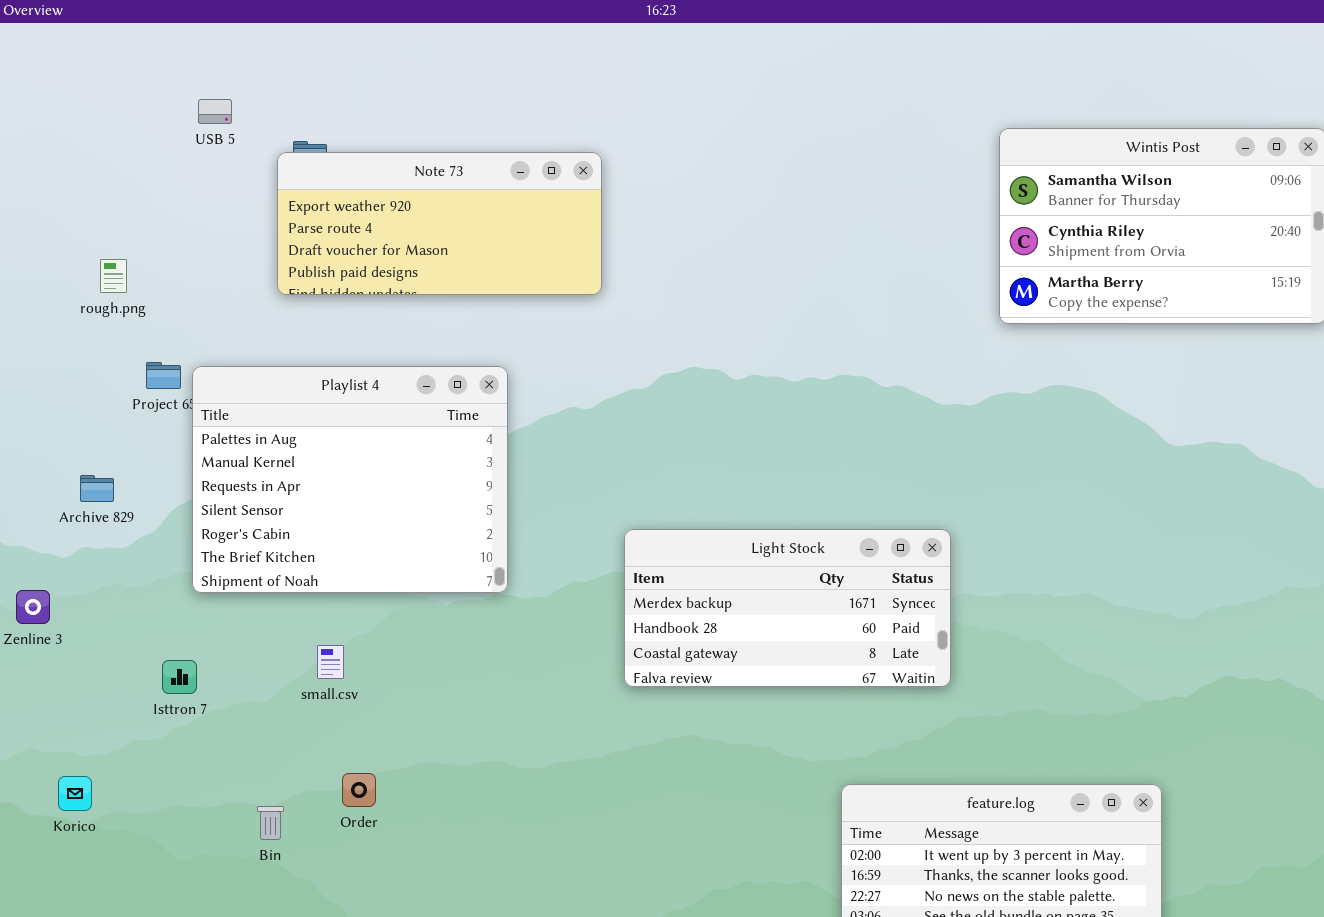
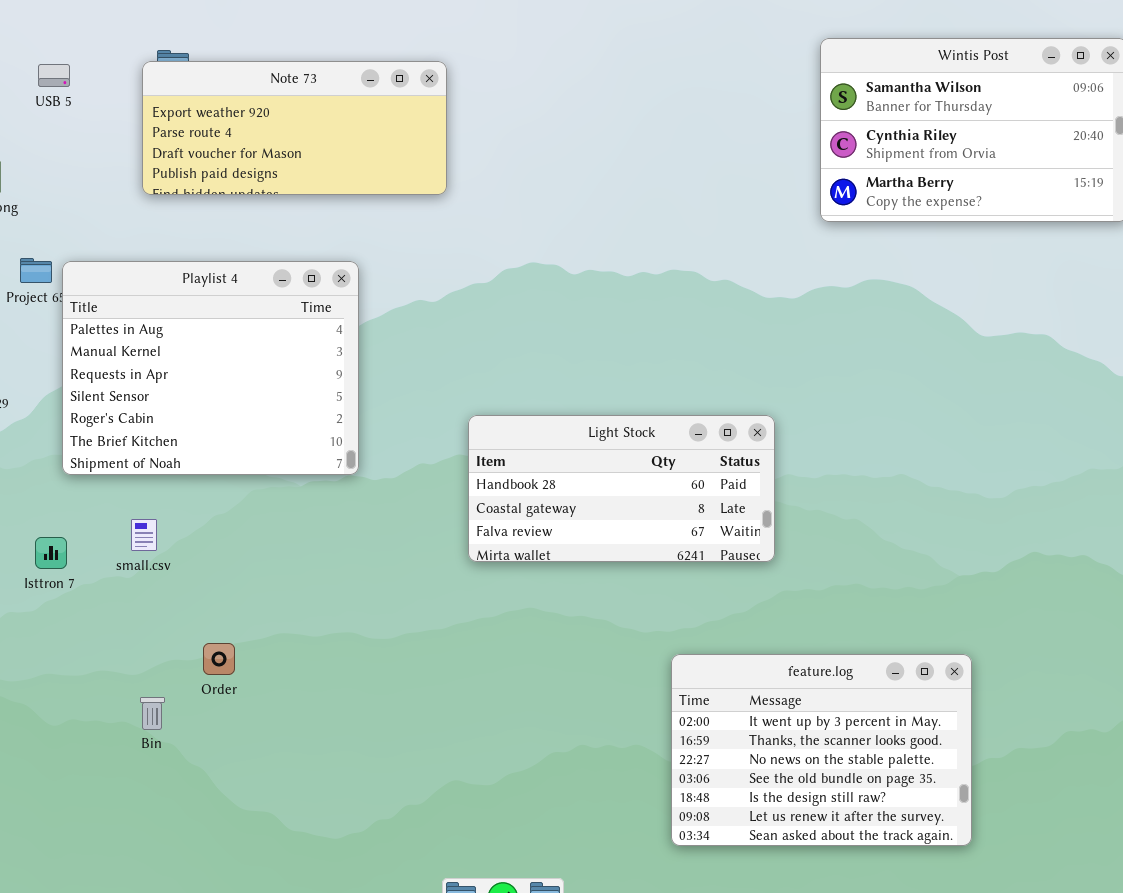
USB 5: [198,99,232,124] -> [38,64,70,87], moved
Light Stock: [624,529,951,687] -> [468,415,775,562], scrolled down 1 row
small.csv: [317,645,344,679] -> [131,519,157,551], moved
Bin: [257,806,284,840] -> [140,697,165,730], moved

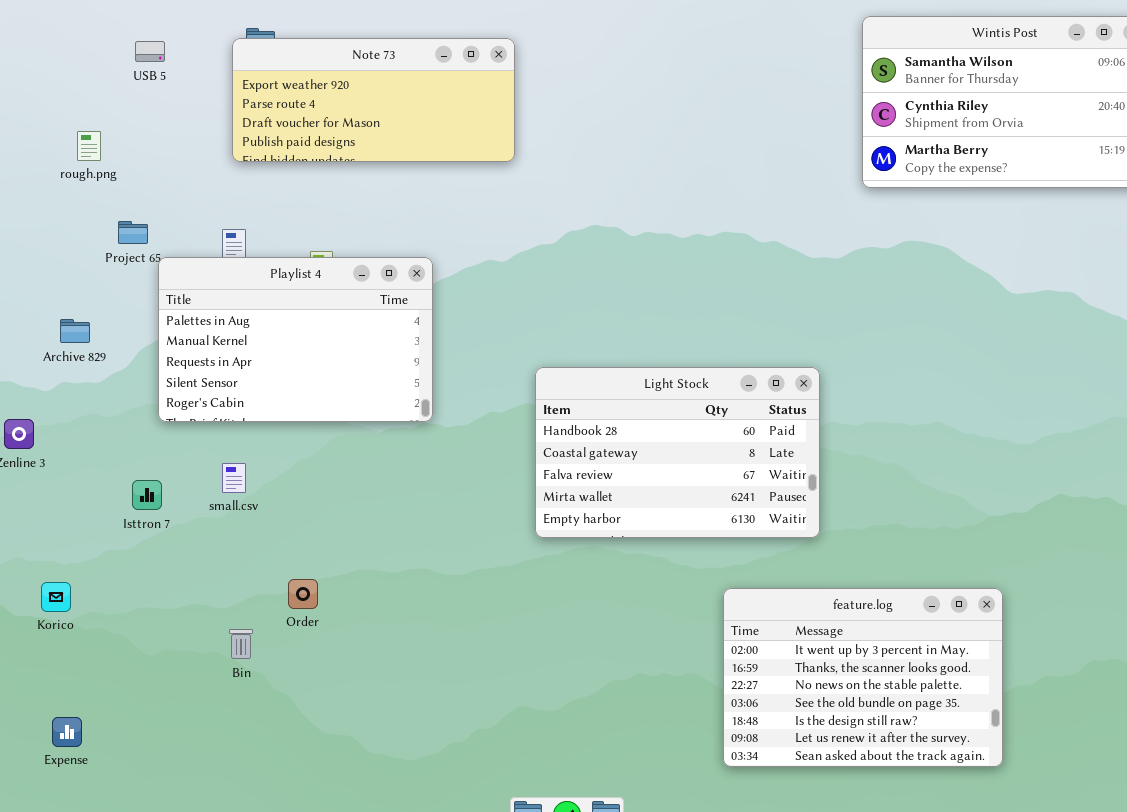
Playlist 4: [62,261,359,475] -> [158,257,433,422], resized
Light Stock: [468,415,775,562] -> [535,367,820,538], resized

